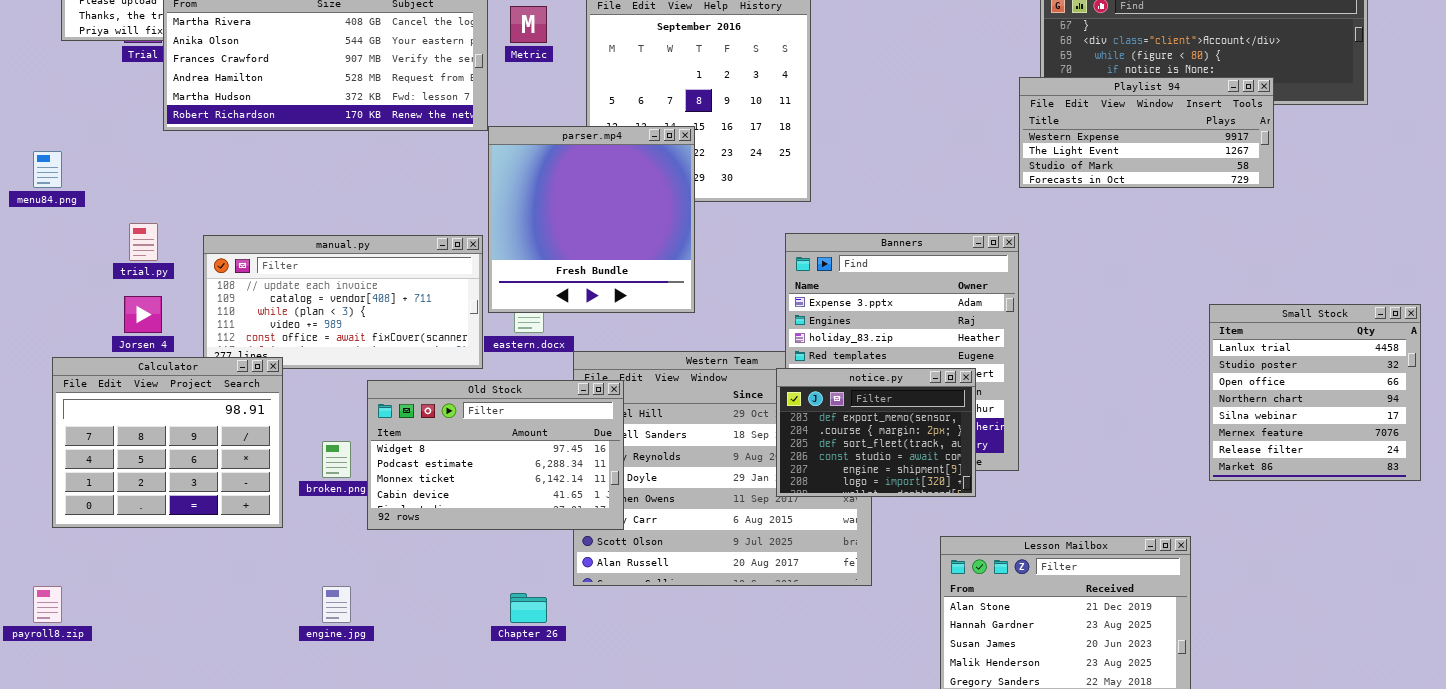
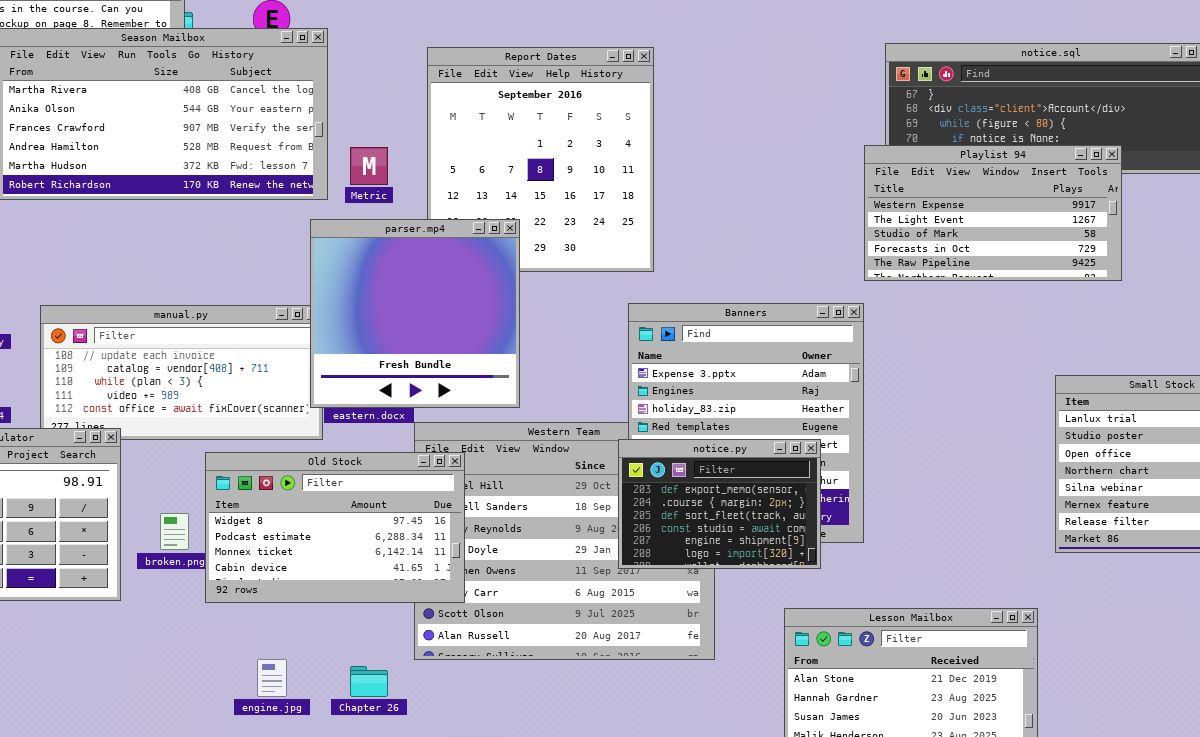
Metric: [510,6,547,43] -> [350,147,388,185], moved
Playlist 94: [1019,77,1274,188] -> [864,145,1122,281], resized
parser.mp4: [488,126,695,313] -> [310,219,520,408], moved
engine.jpg: [322,586,351,623] -> [257,659,287,697], moved

